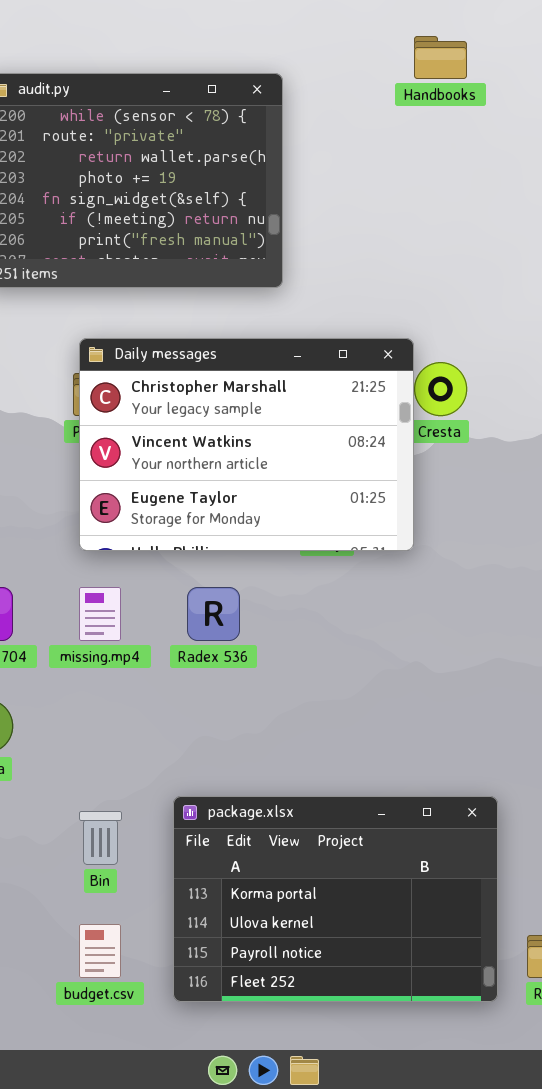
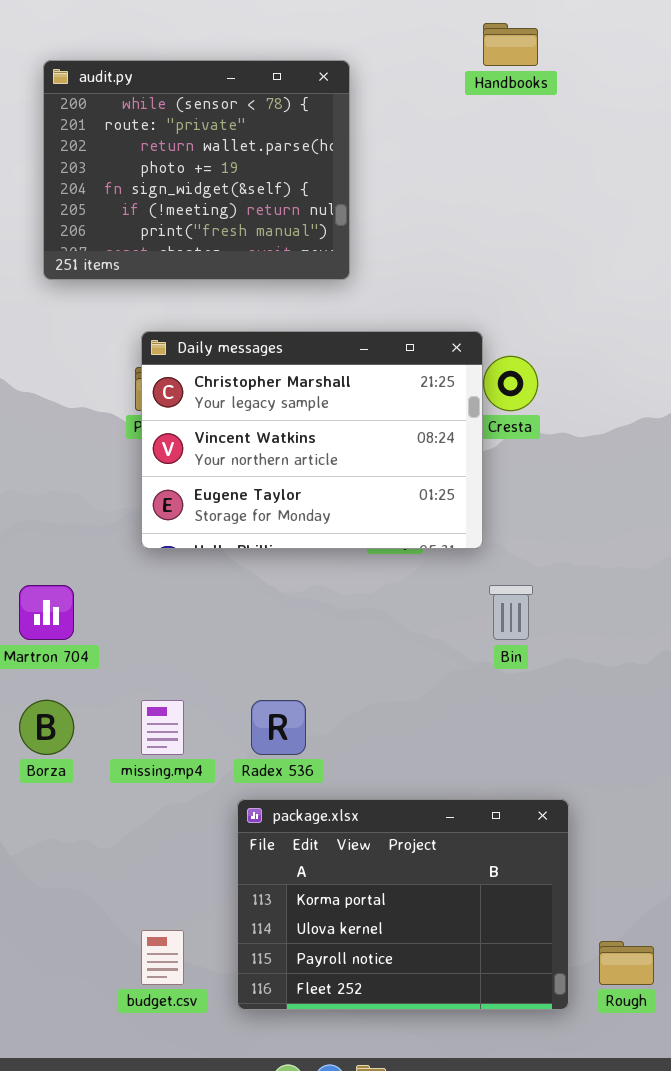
missing.mp4: [79,587,121,641] -> [141,700,184,755], moved
Radex 536: [187,587,240,641] -> [251,700,306,755], moved
Bin: [79,811,122,865] -> [489,585,533,640], moved

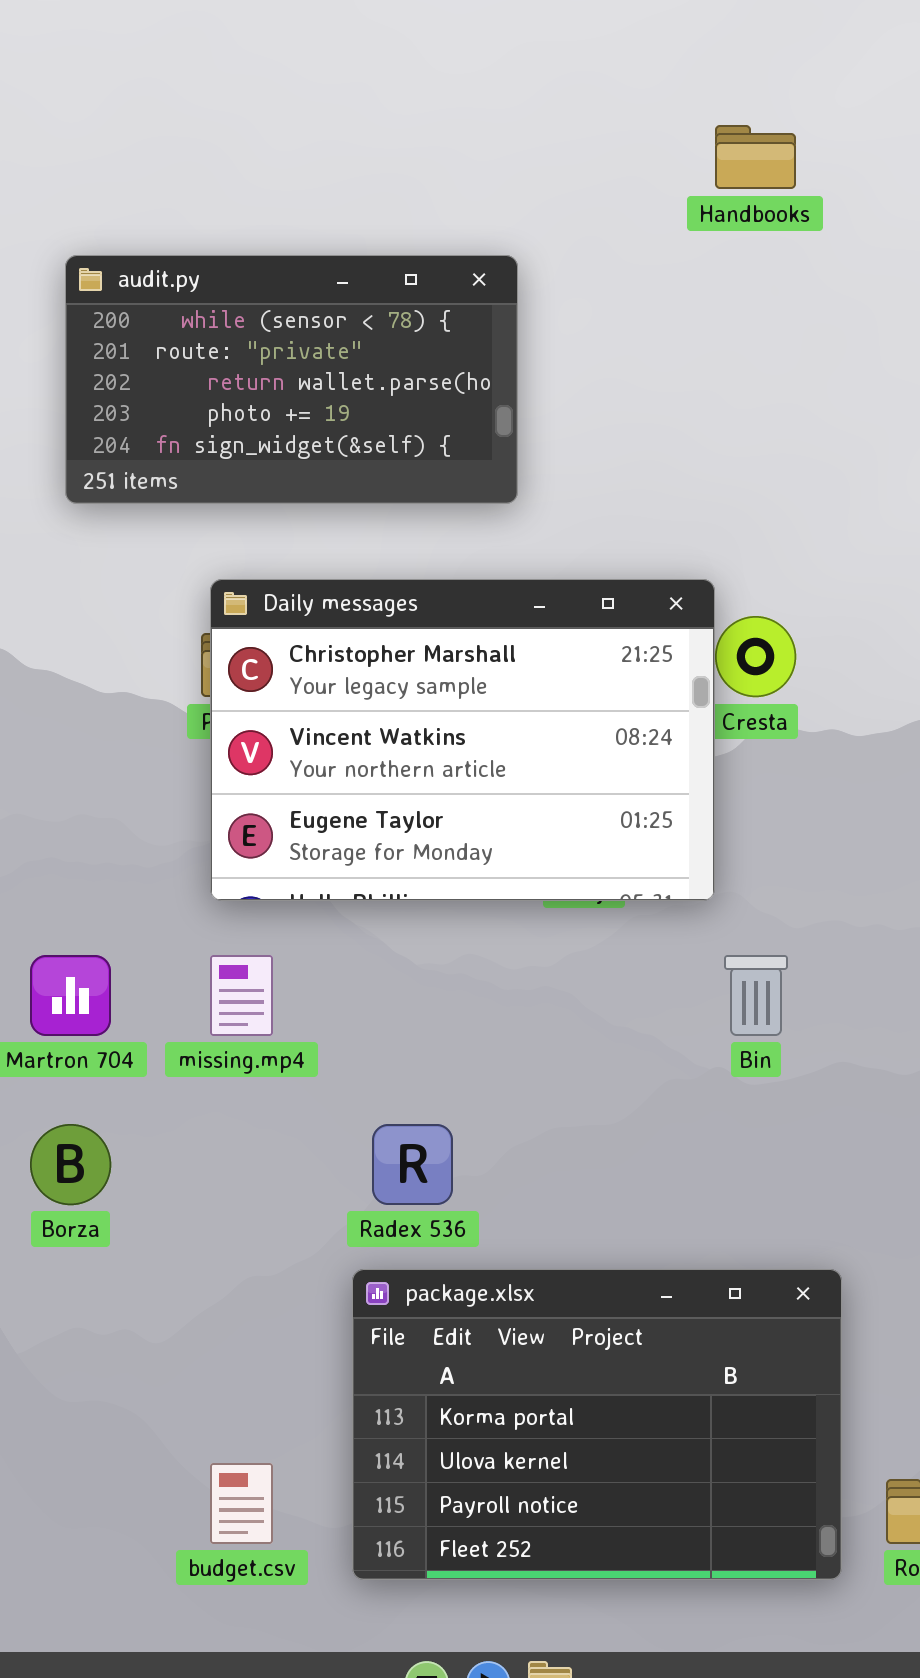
audit.py: [43,60,350,280] -> [65,255,518,504], resized
missing.mp4: [141,700,184,755] -> [210,955,273,1036], moved

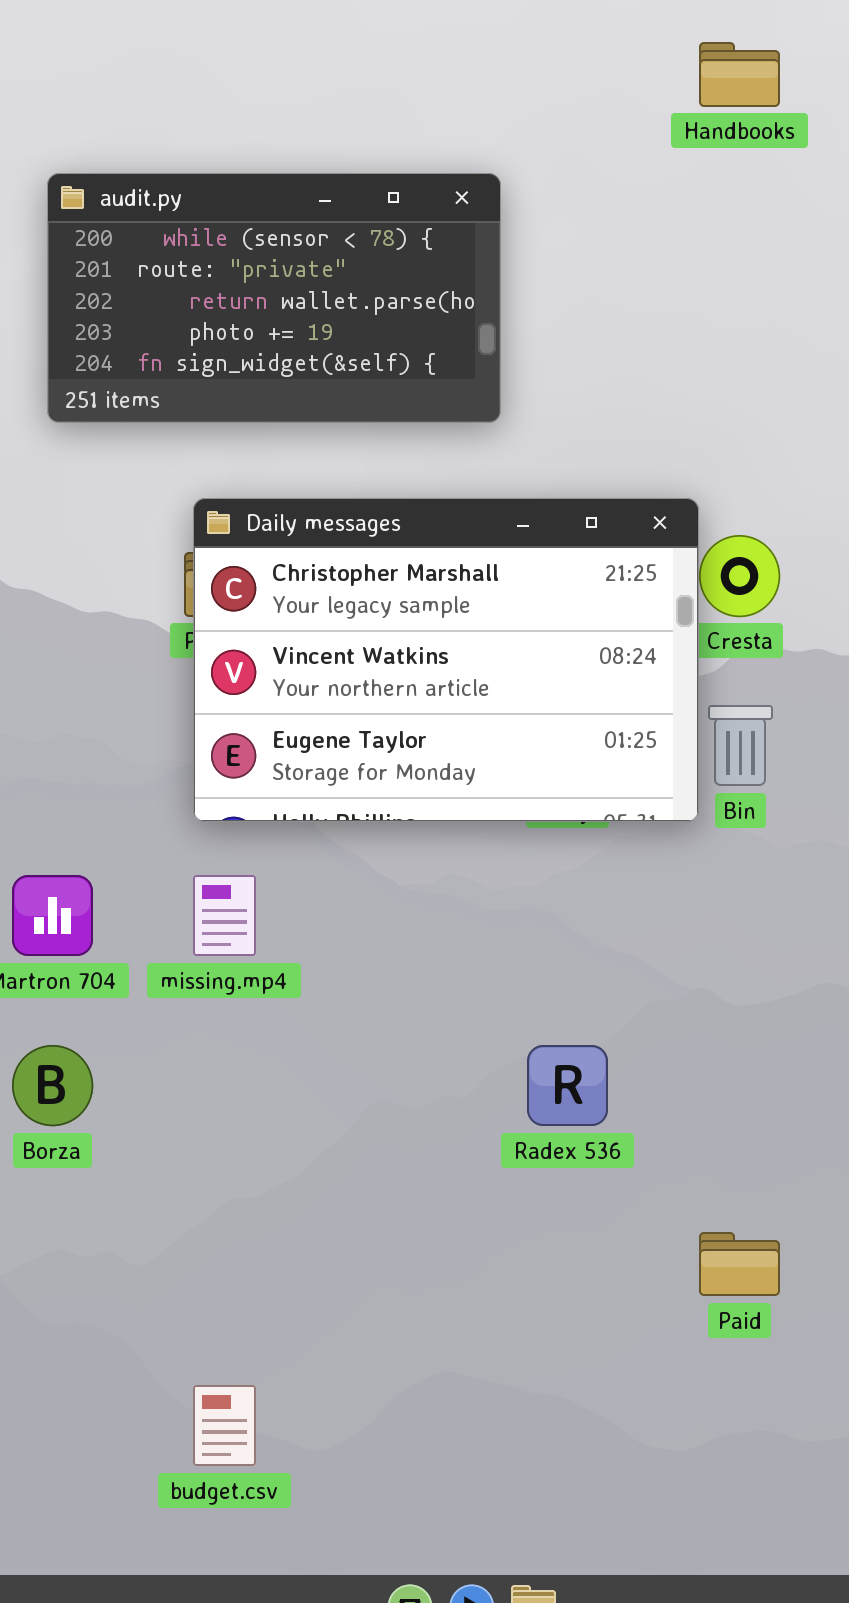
Bin: [724,955,788,1036] -> [708,705,773,786], moved
Radex 536: [372,1124,453,1205] -> [527,1045,608,1126], moved
package.xlsx: [352,1269,842,1580] -> none, closed

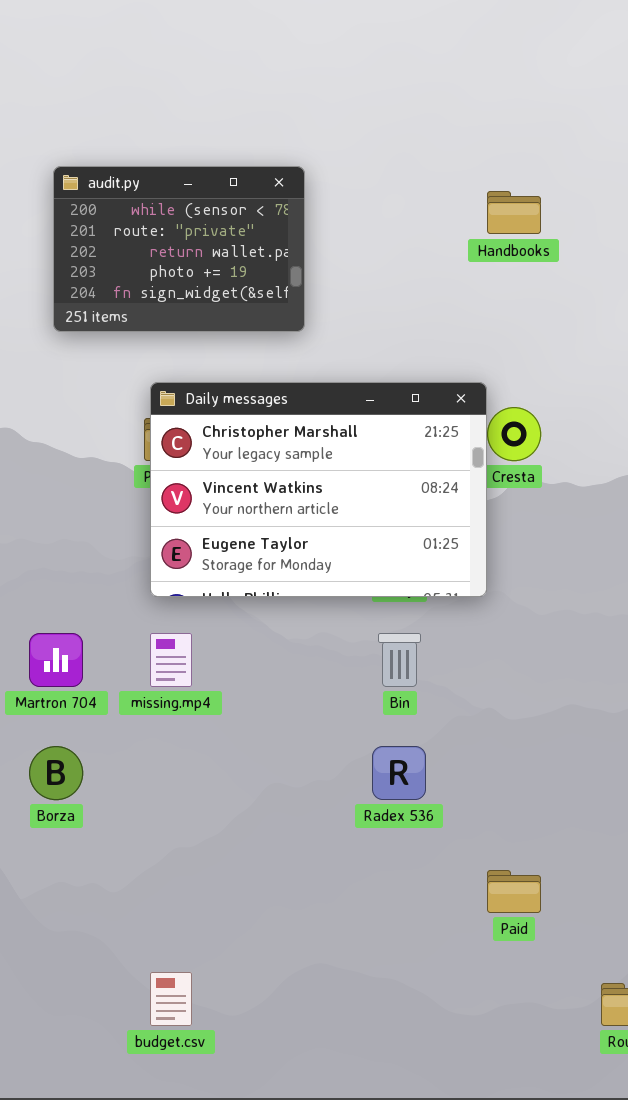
Handbooks: [699,42,780,107] -> [487,191,541,234], moved
audit.py: [47,173,501,423] -> [53,166,305,332], resized
Bin: [708,705,773,786] -> [378,633,421,687], moved

